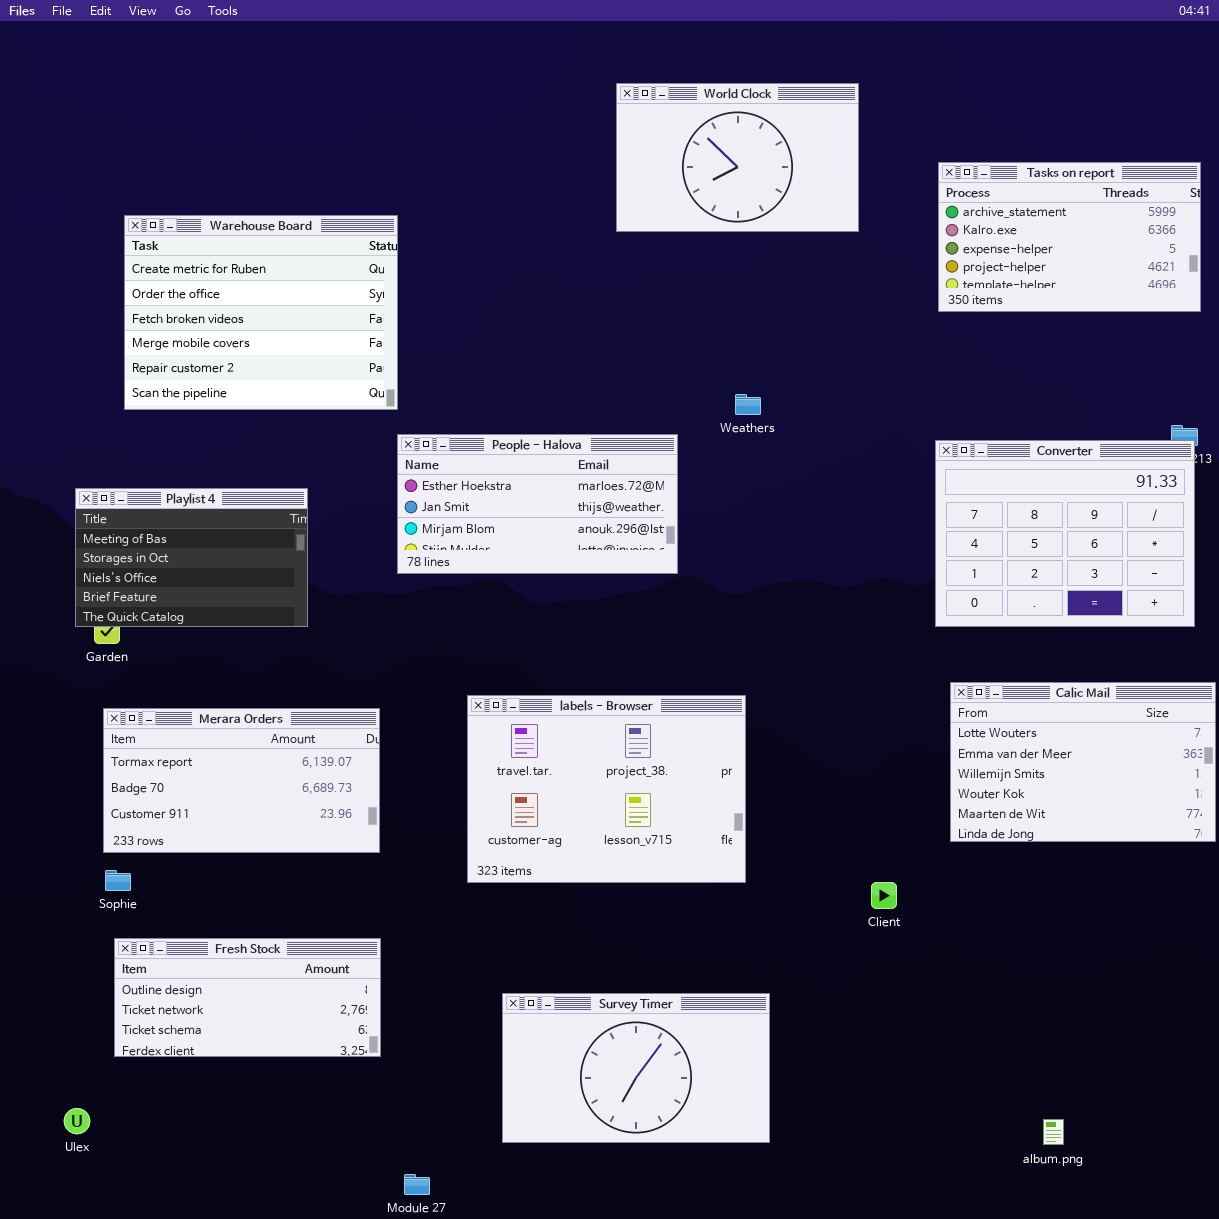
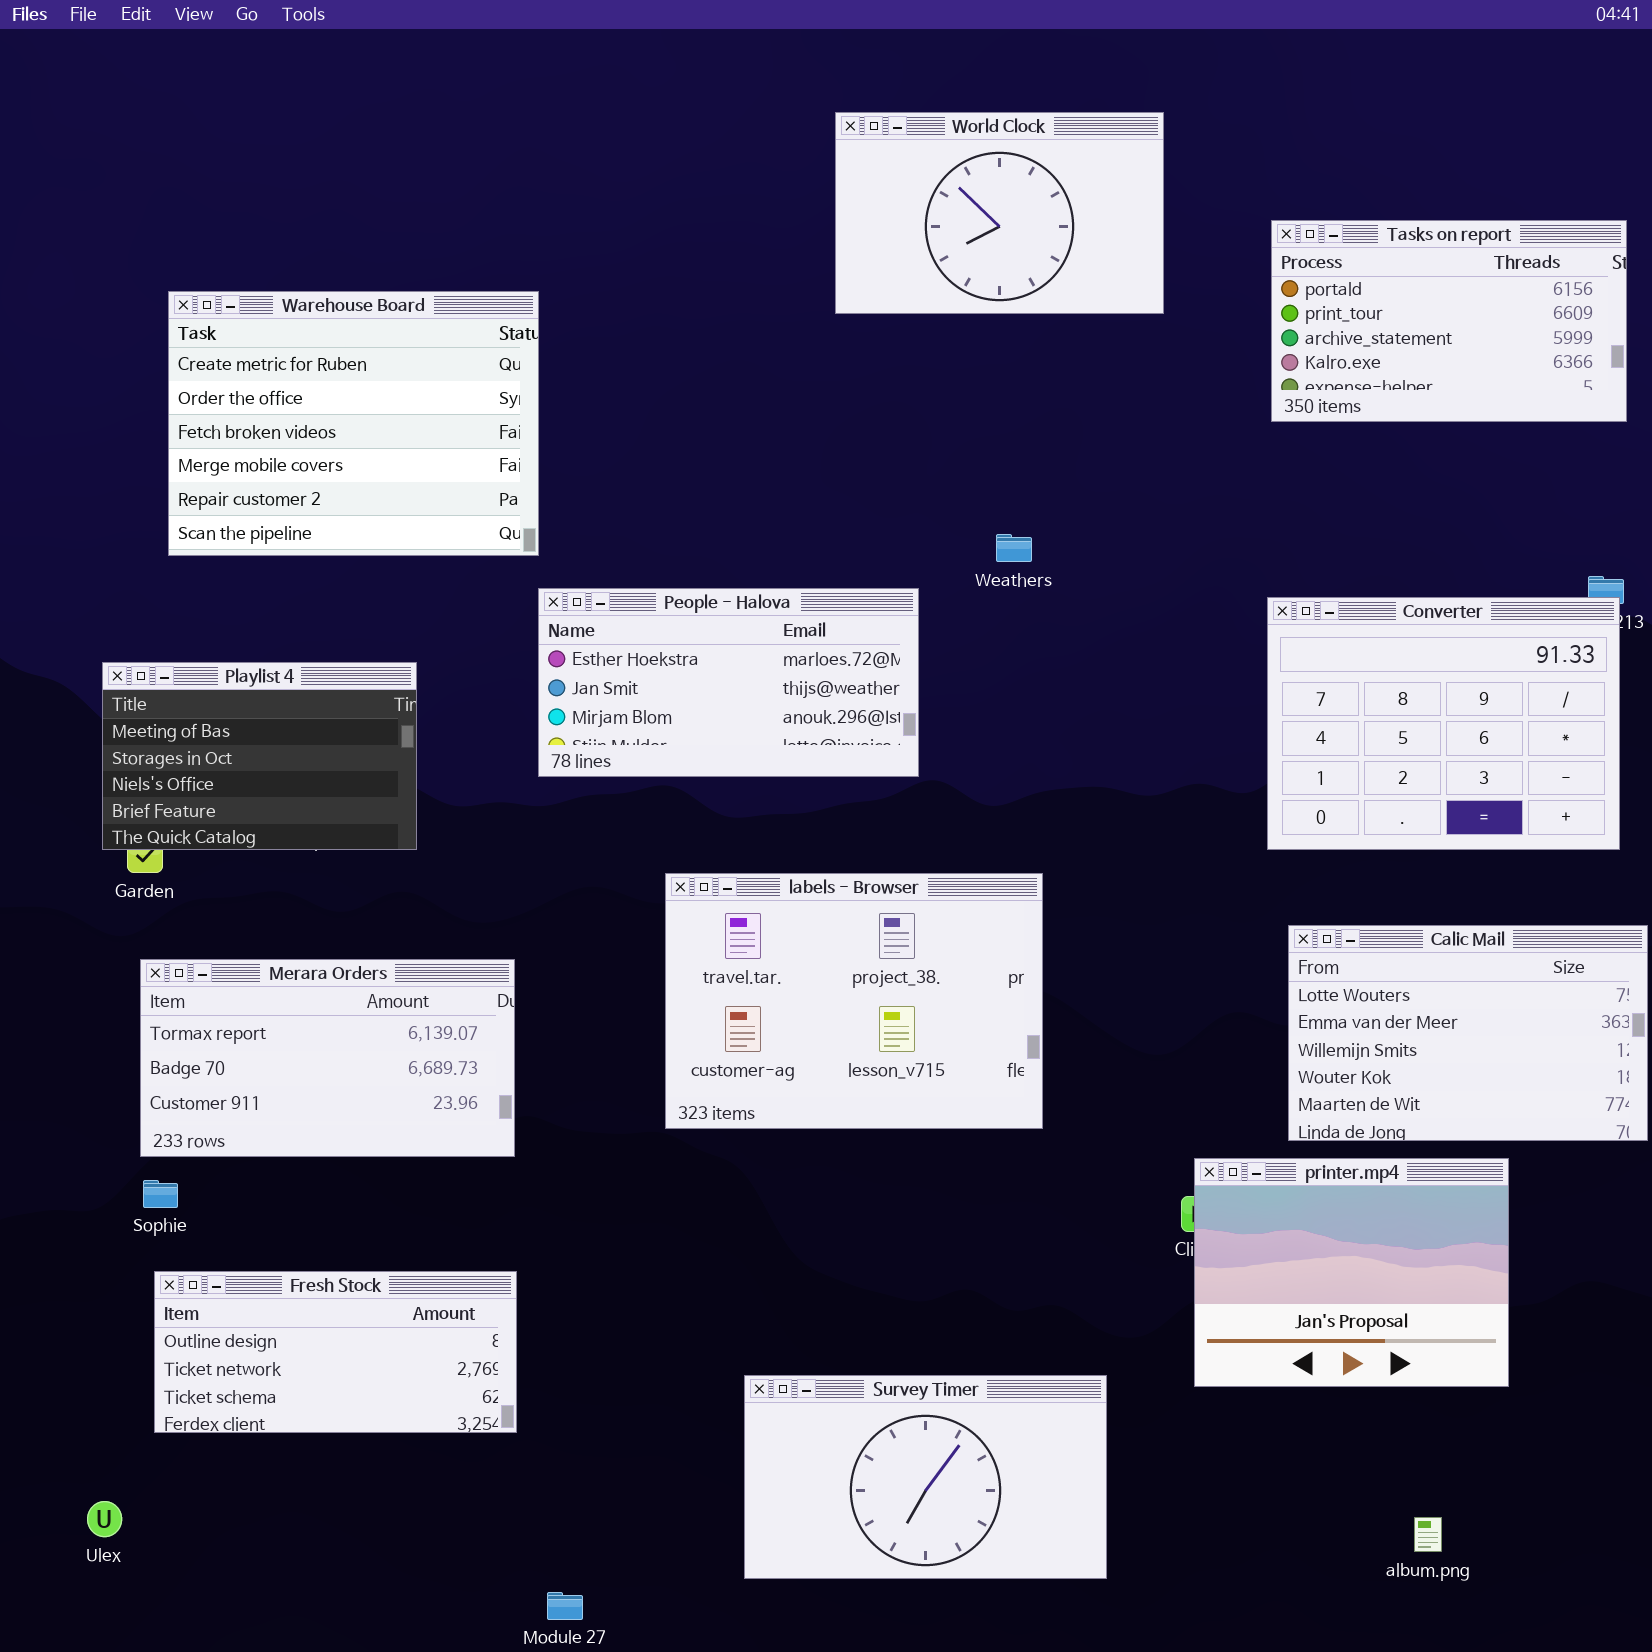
Tasks on report: [938,162,1201,312] -> [1271,220,1627,422], scrolled up 2 rows
labels - Browser: [467,695,746,883] -> [665,873,1043,1129], moved
printer.mp4: none -> [1194,1158,1509,1387], opened
Survey Timer: [502,993,770,1143] -> [744,1375,1107,1579], moved

